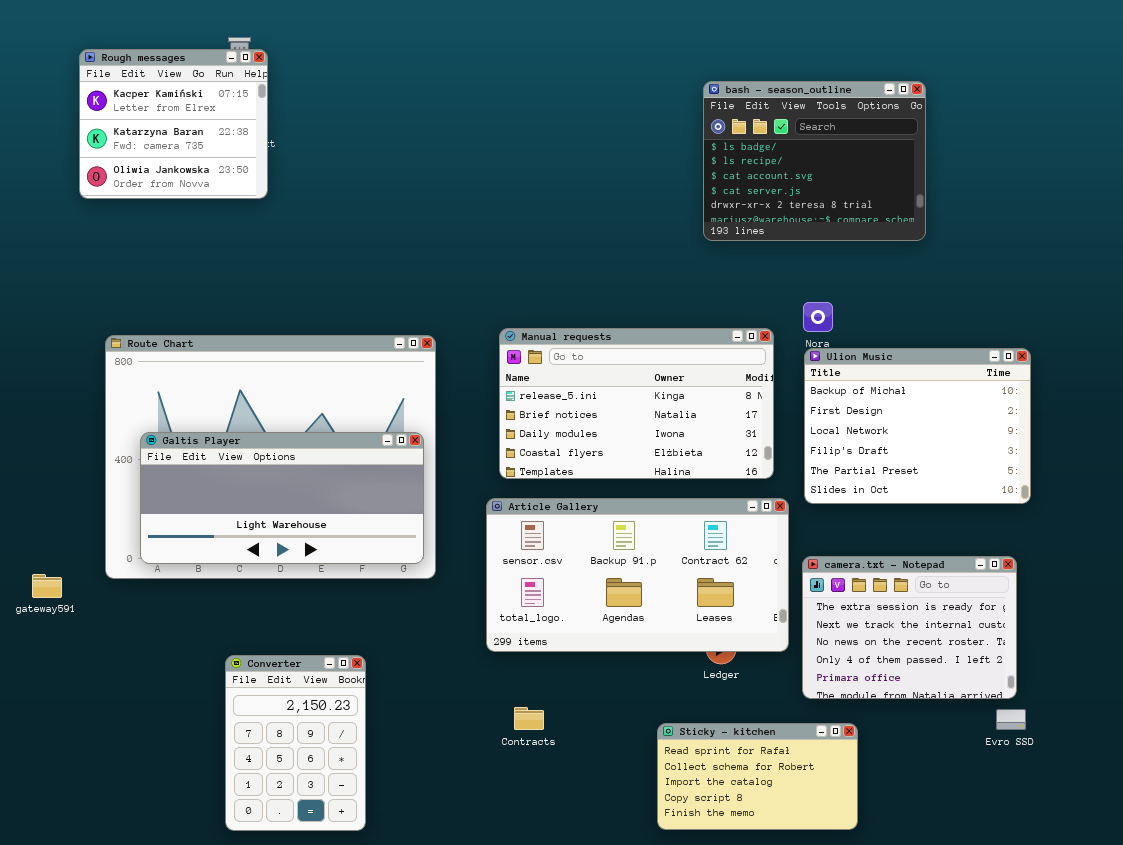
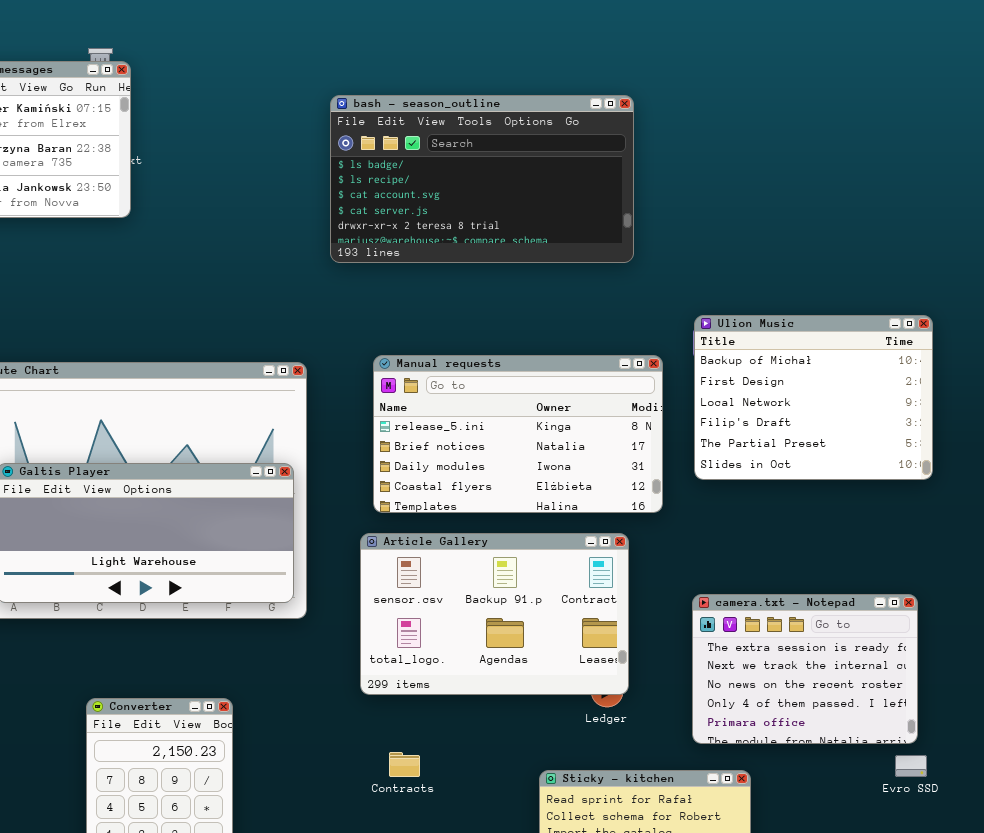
bash - season_outline: [703,81,926,241] -> [330,95,634,263], moved, resized
Ulion Music: [804,348,1031,504] -> [694,315,933,480], moved
Article Gallery: [486,498,789,652] -> [360,533,629,695], resized

